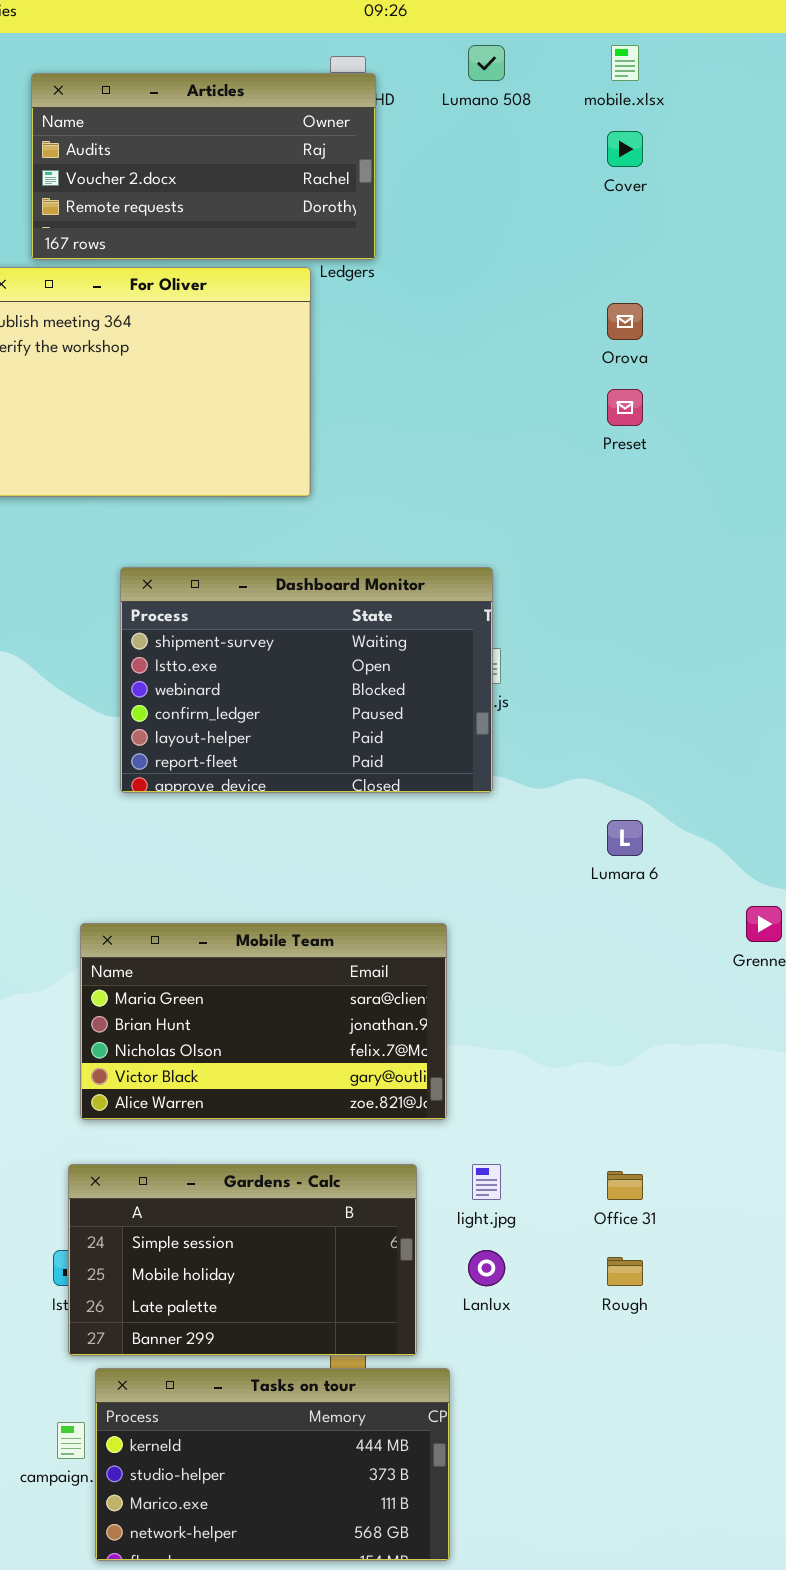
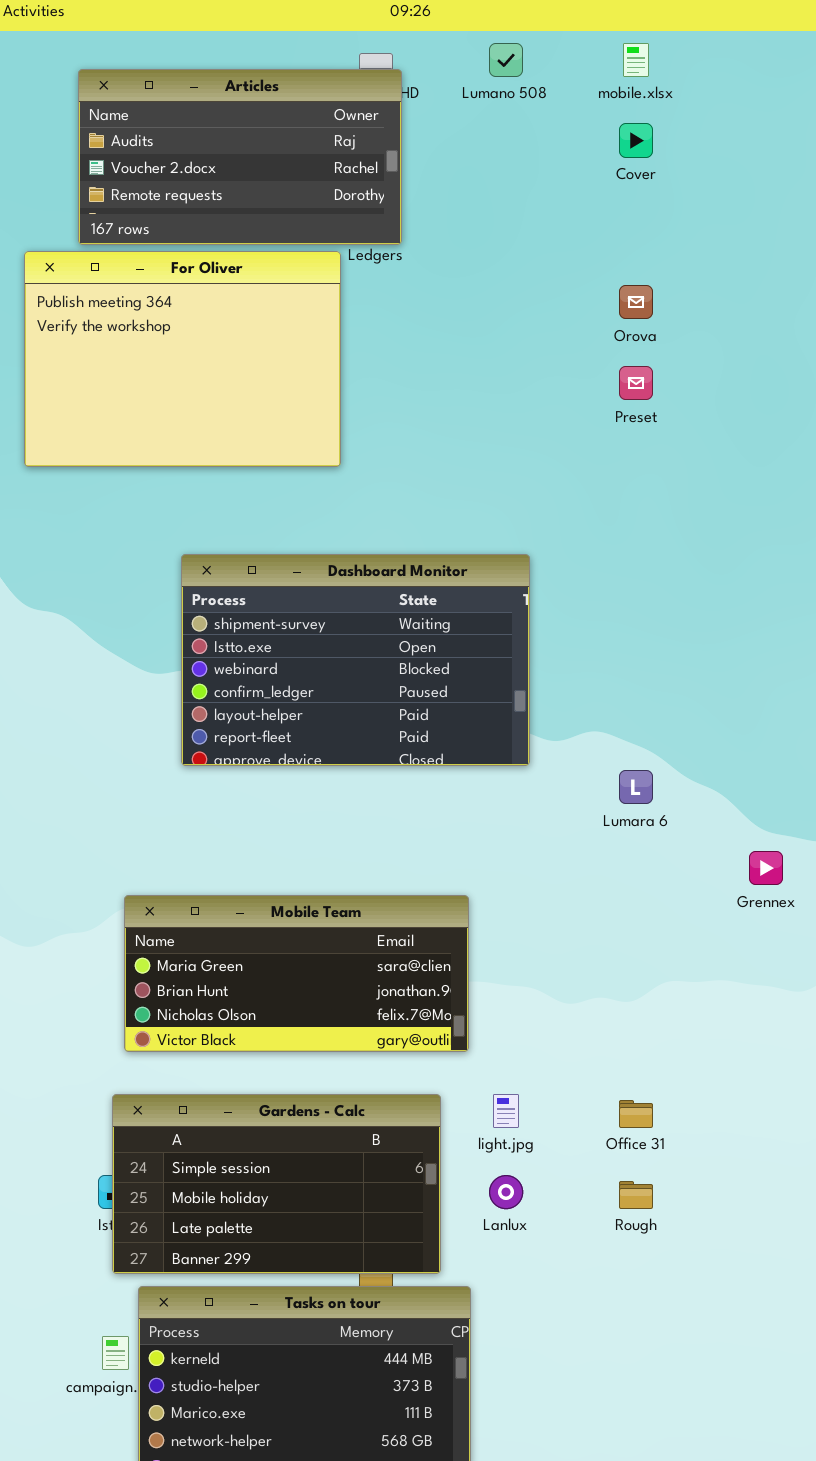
Dashboard Monitor: [120,567,493,793] -> [181,554,530,766], moved
Mobile Team: [80,923,447,1120] -> [124,895,469,1052], resized

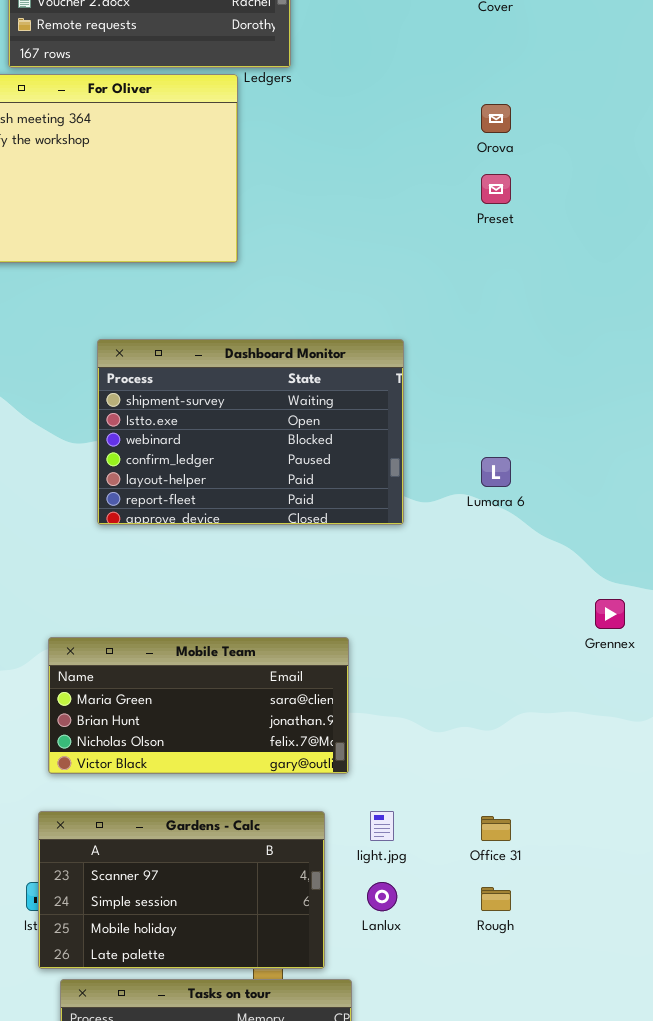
Lumara 6: [619,770,653,804] -> [481,457,511,487], moved
Gardens - Calc: [112,1094,441,1274] -> [38,811,325,969], scrolled up 1 row

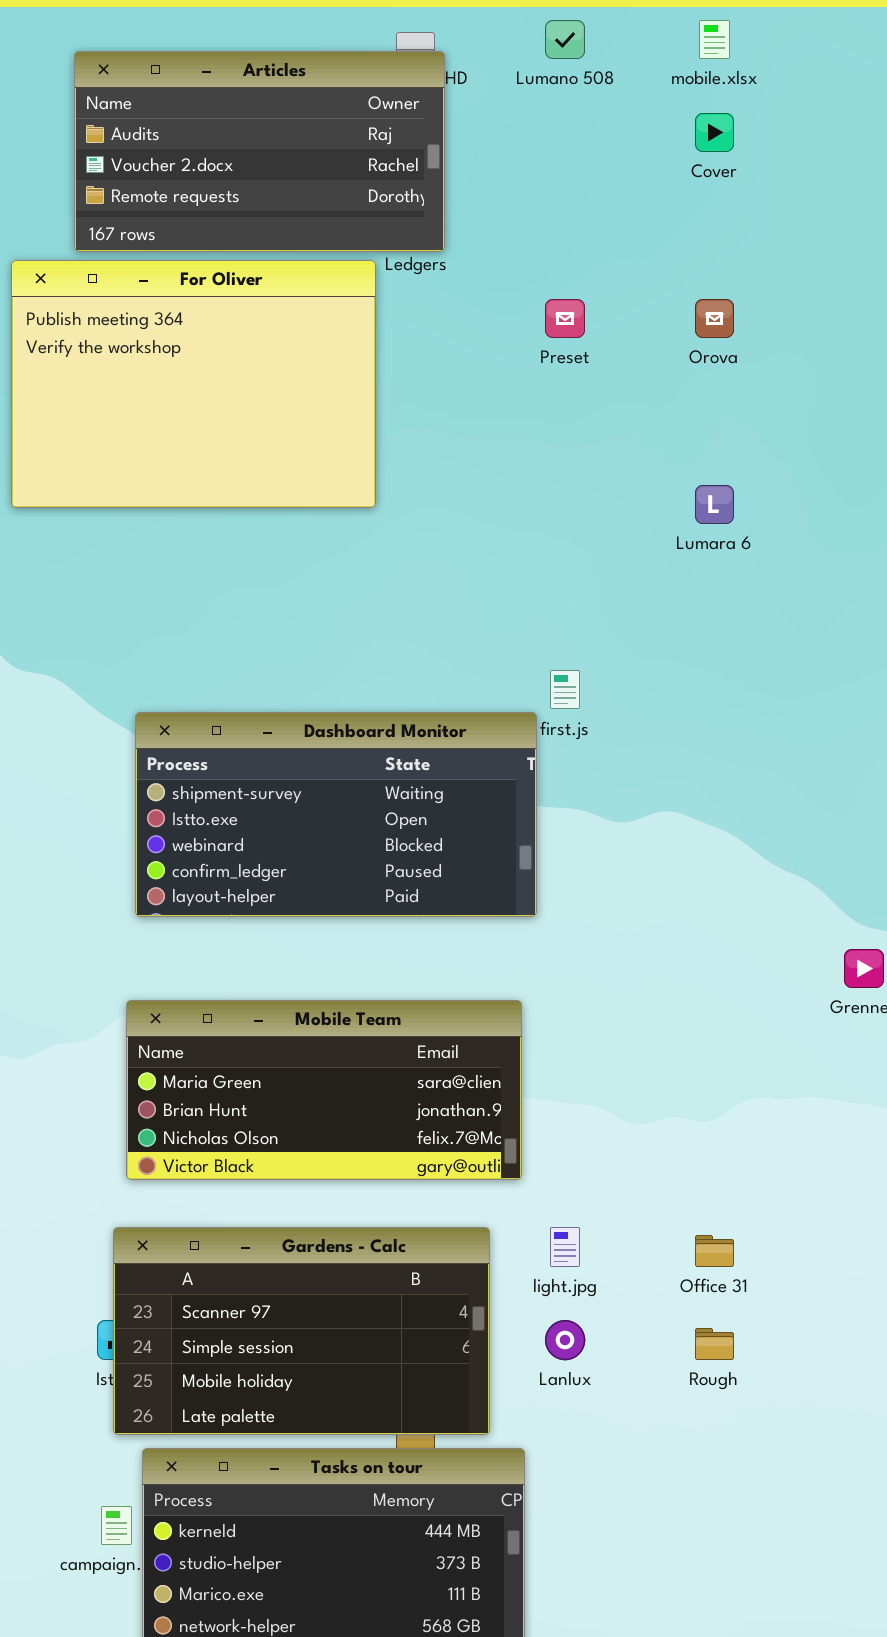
Preset: [481,174,511,204] -> [545,299,585,338], moved
Dashboard Monitor: [97,339,404,525] -> [135,712,537,917], moved, resized
Lumara 6: [481,457,511,487] -> [695,485,734,524], moved

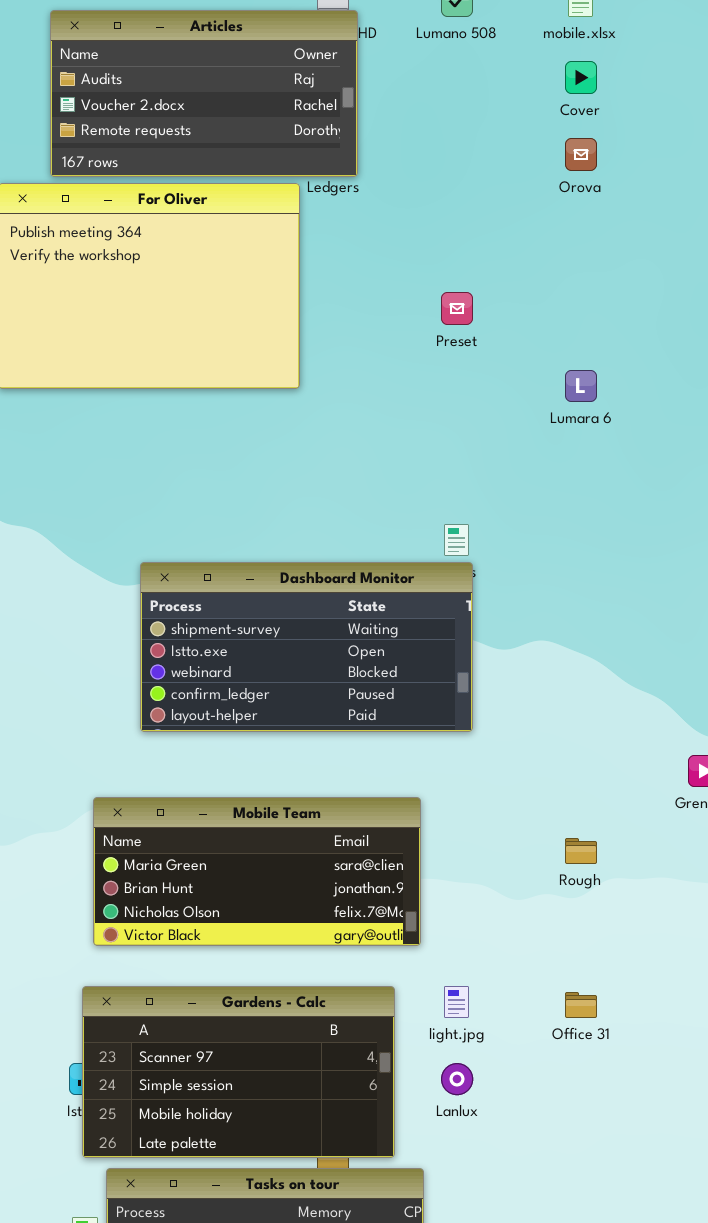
Preset: [545,299,585,338] -> [441,292,473,325], moved
Orova: [695,299,734,338] -> [565,138,597,171], moved
Dashboard Monitor: [135,712,537,917] -> [140,562,473,732], moved
Rough: [695,1328,734,1360] -> [565,838,597,864], moved

